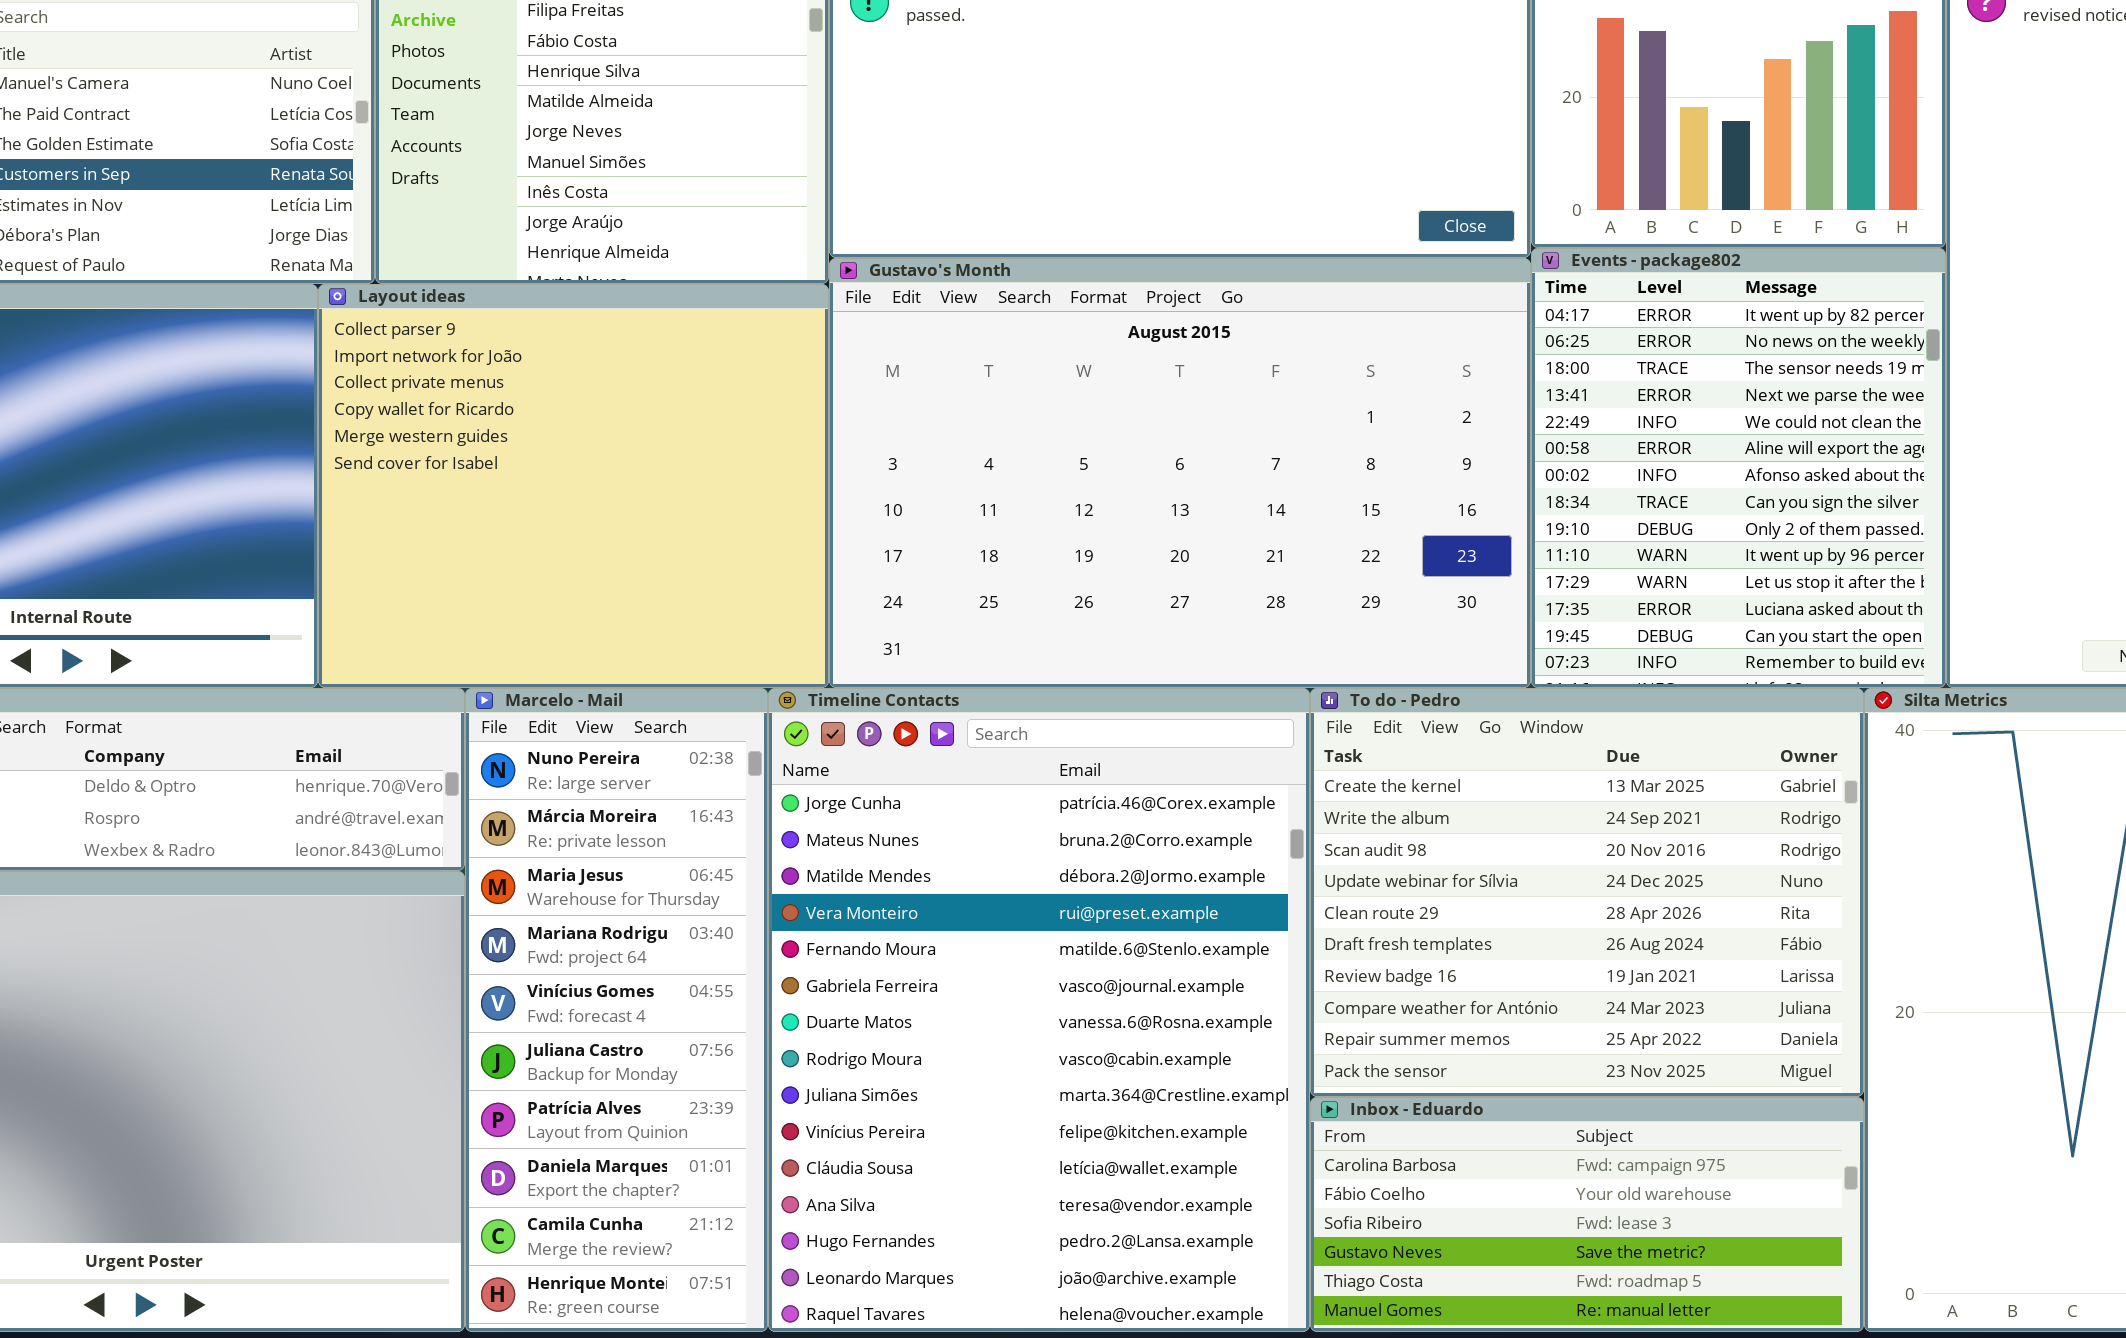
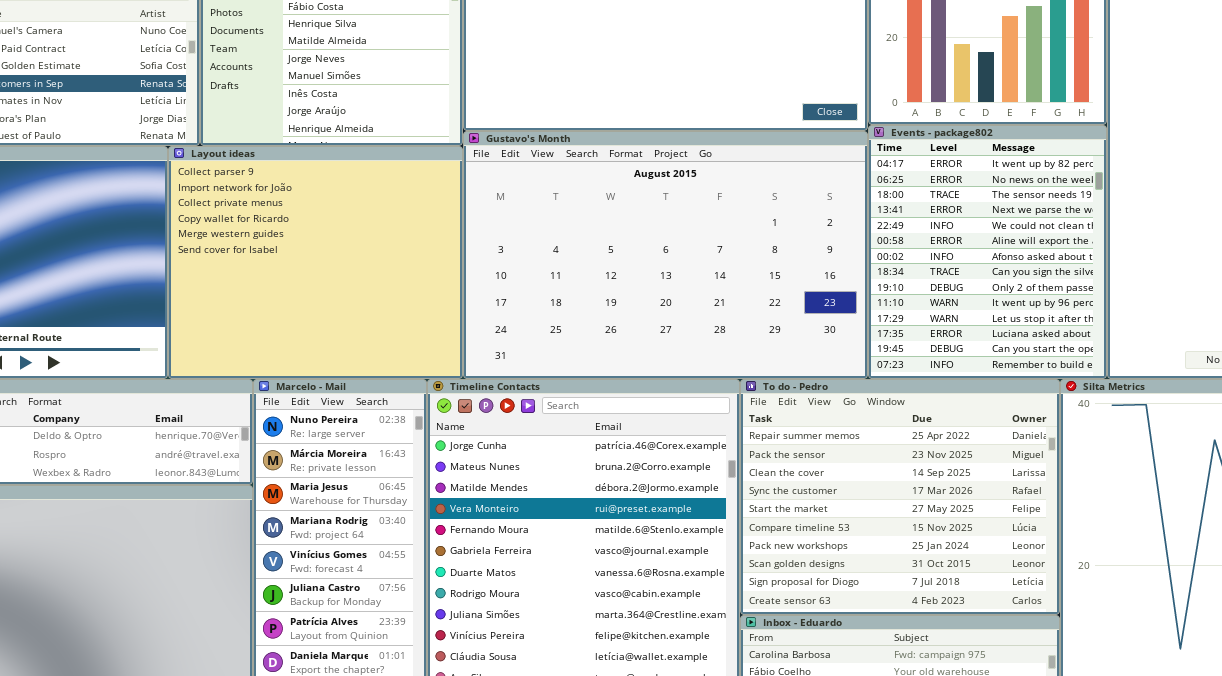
To do - Pedro: [1310,688,1864,1097] -> [740,379,1060,615], scrolled down 8 rows

